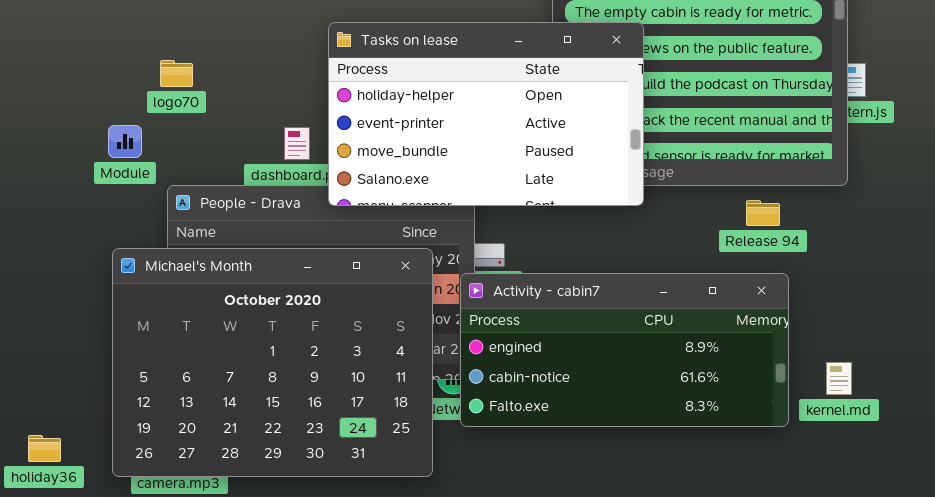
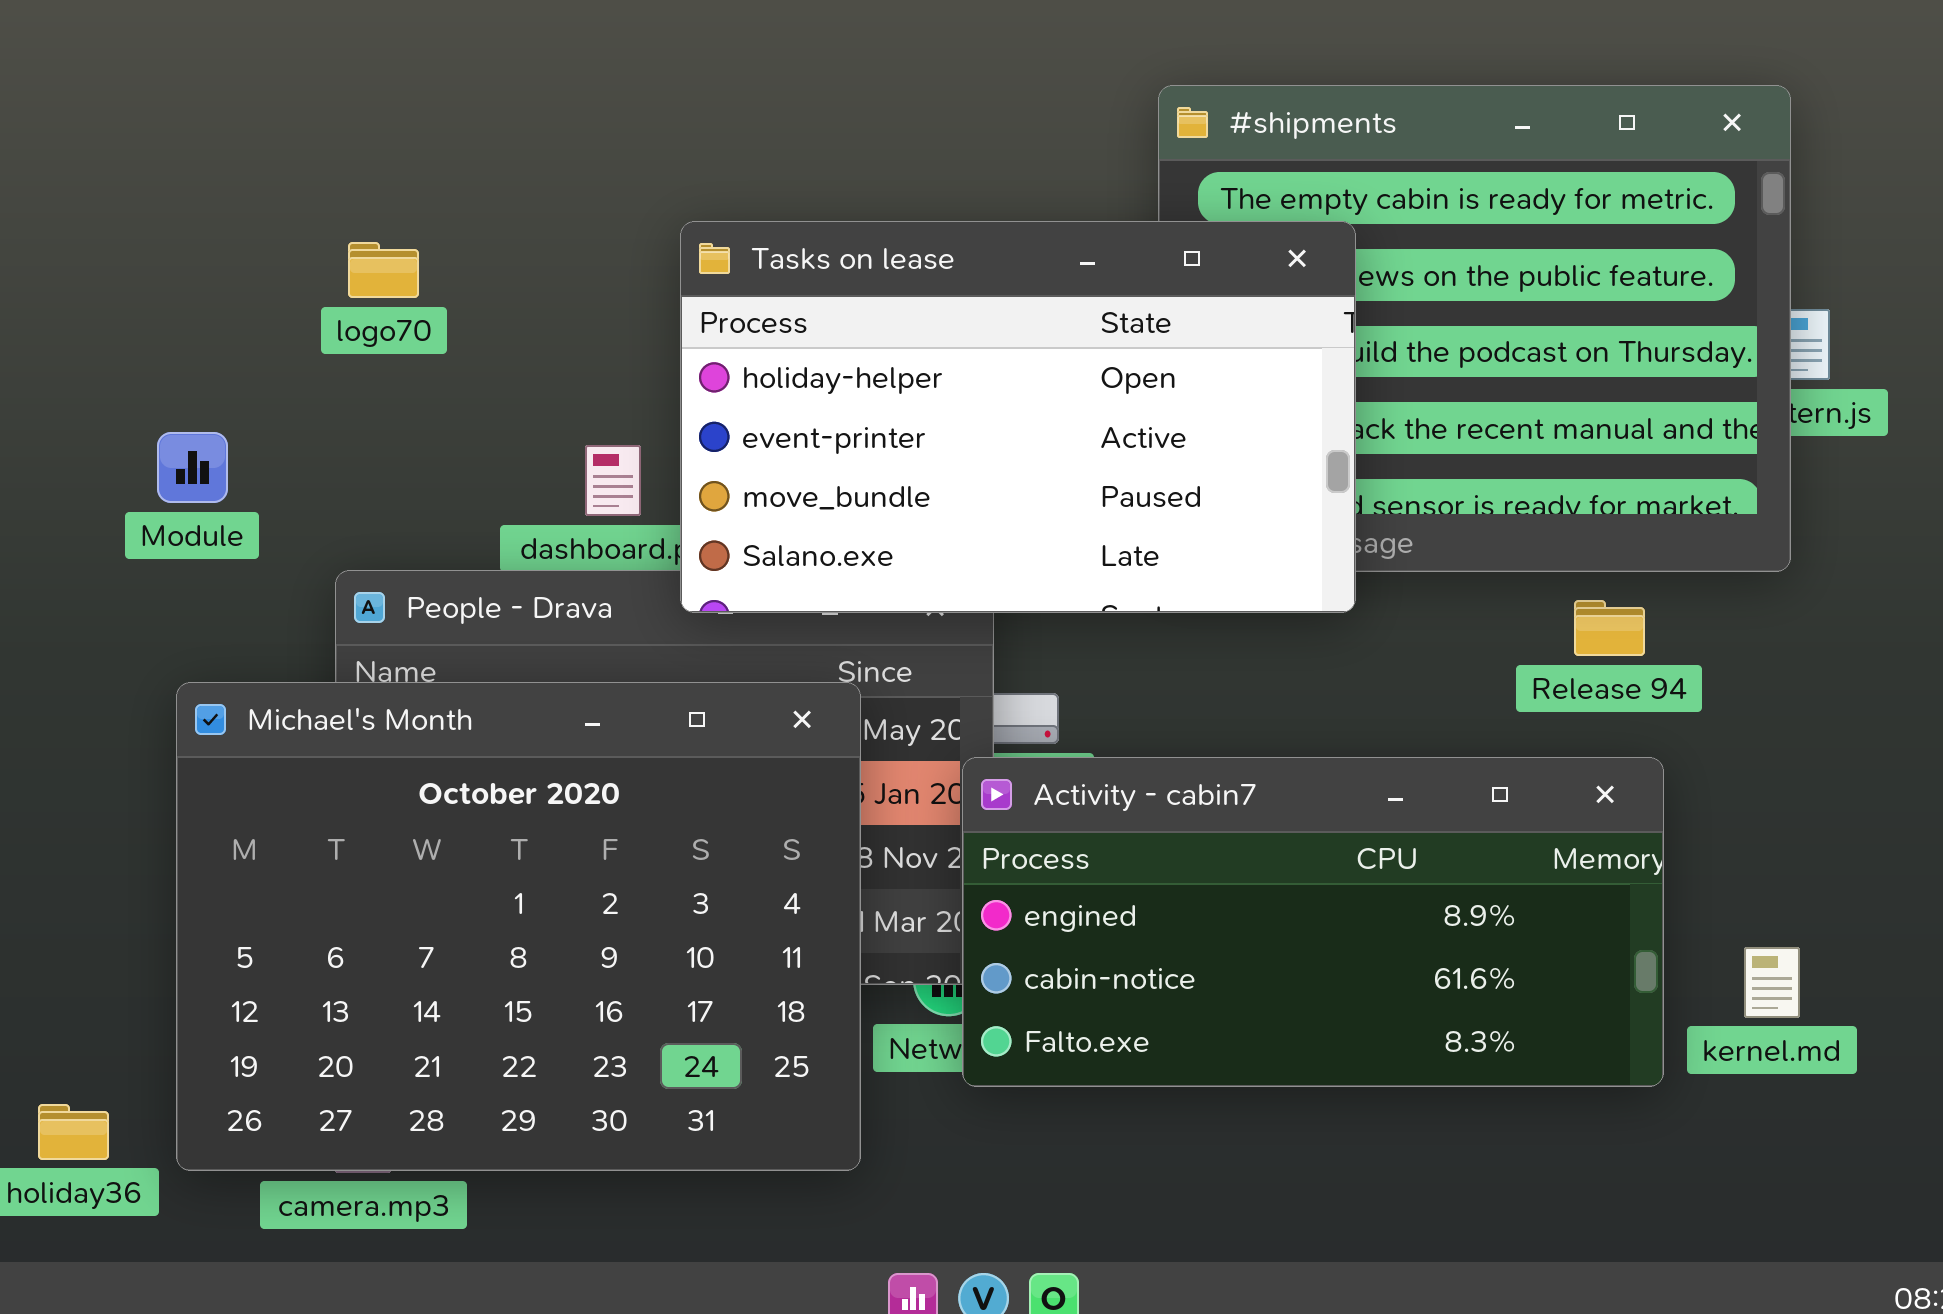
logo70: [160,60,193,87] -> [348,242,419,298], moved
Module: [108,125,142,158] -> [157,432,228,503], moved
Michael's Month: [112,248,433,477] -> [176,682,861,1171], moved

